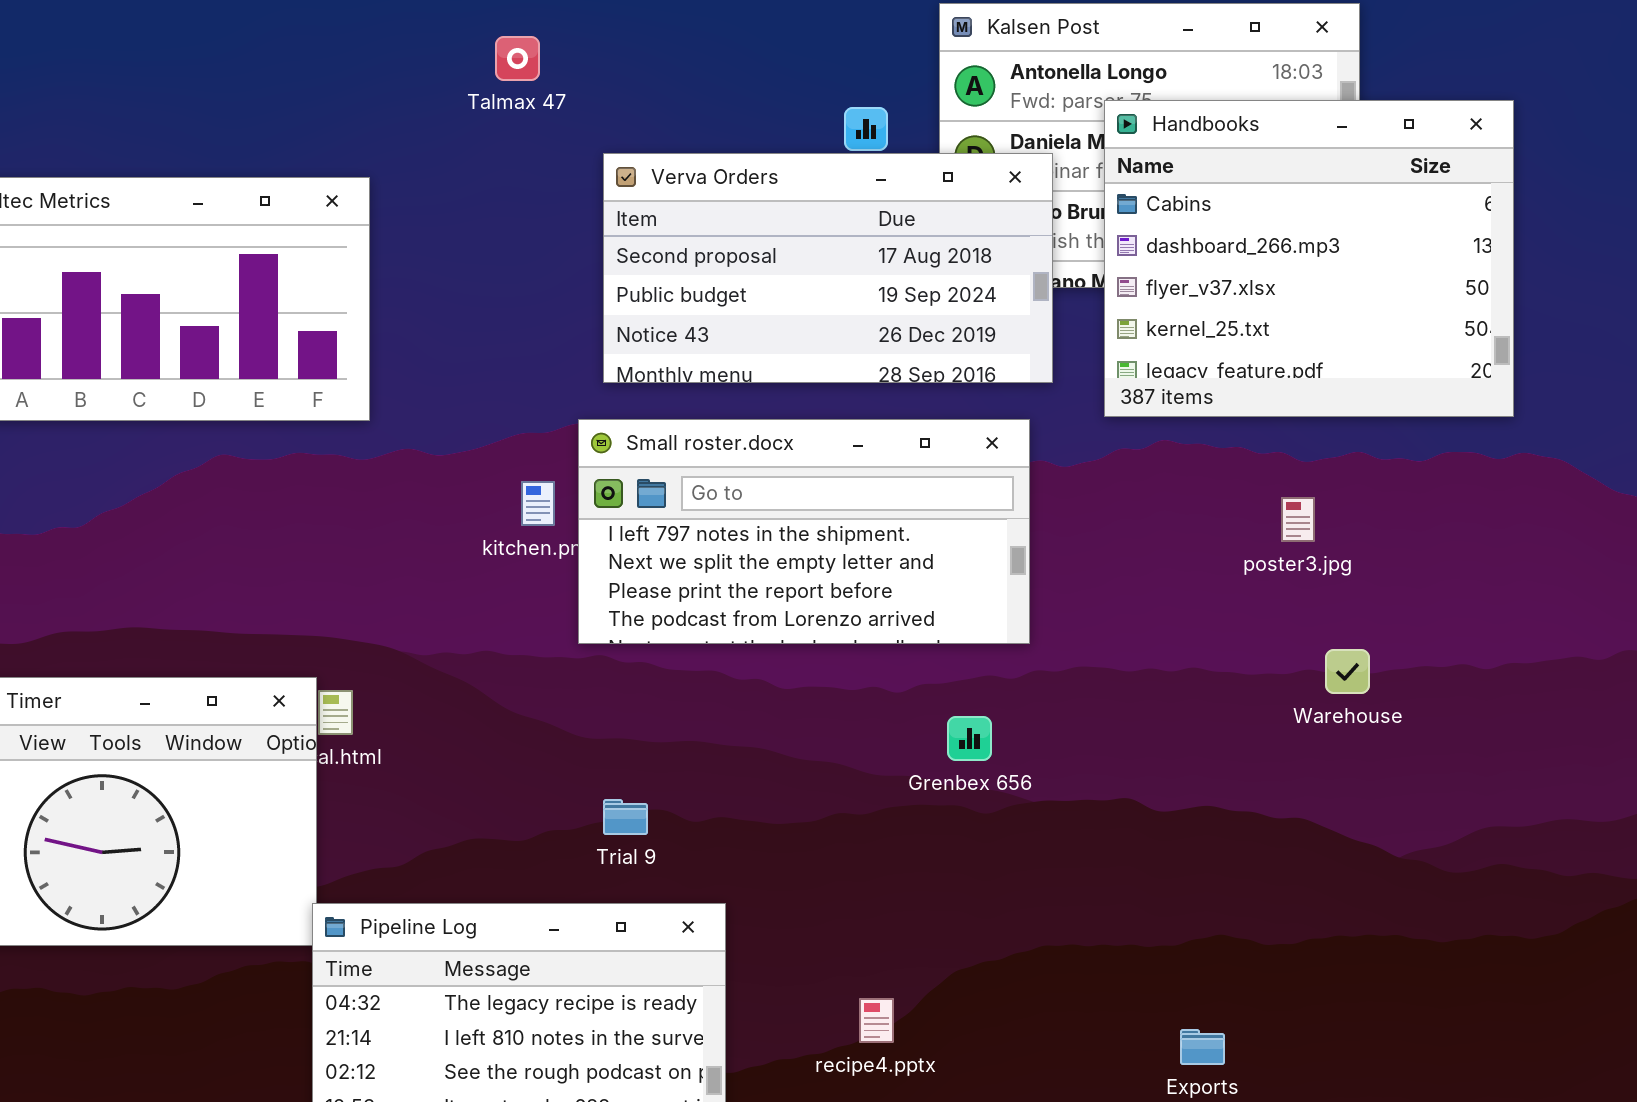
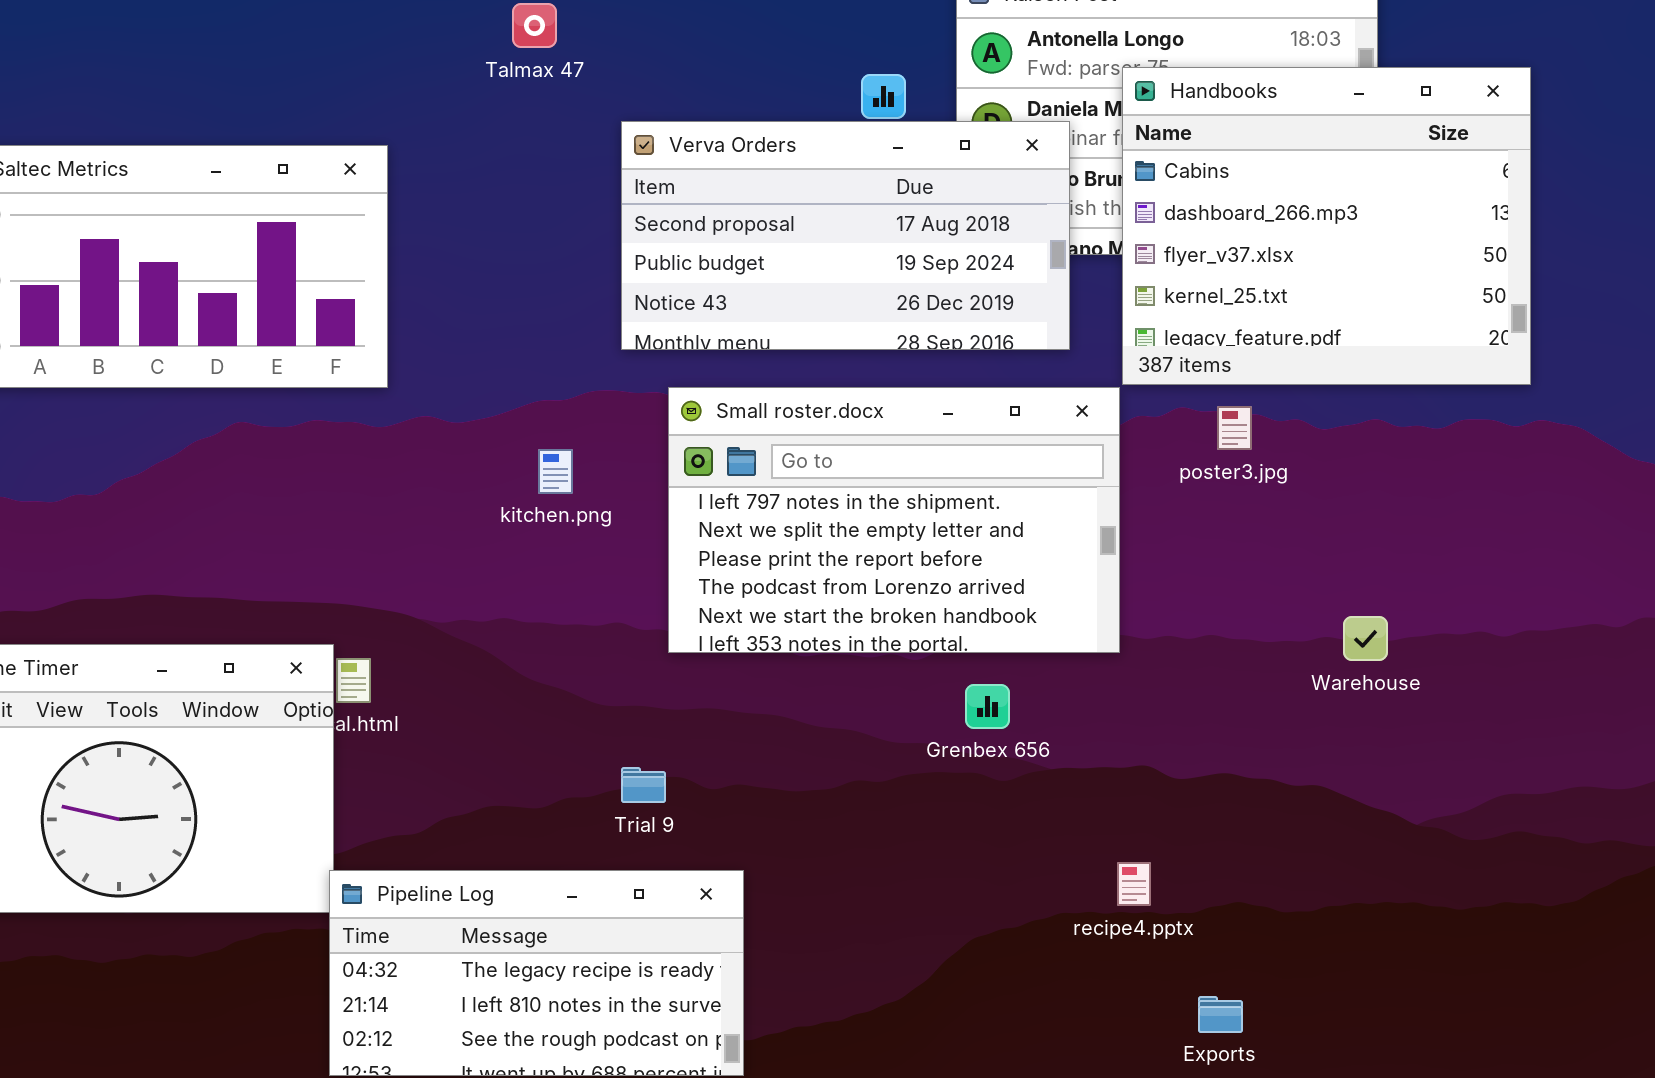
Small roster.docx: [578,419,1030,644] -> [668,387,1120,653], moved, resized
poster3.jpg: [1281,497,1315,542] -> [1217,406,1252,450], moved
recipe4.pptx: [859,998,894,1043] -> [1117,862,1151,906], moved

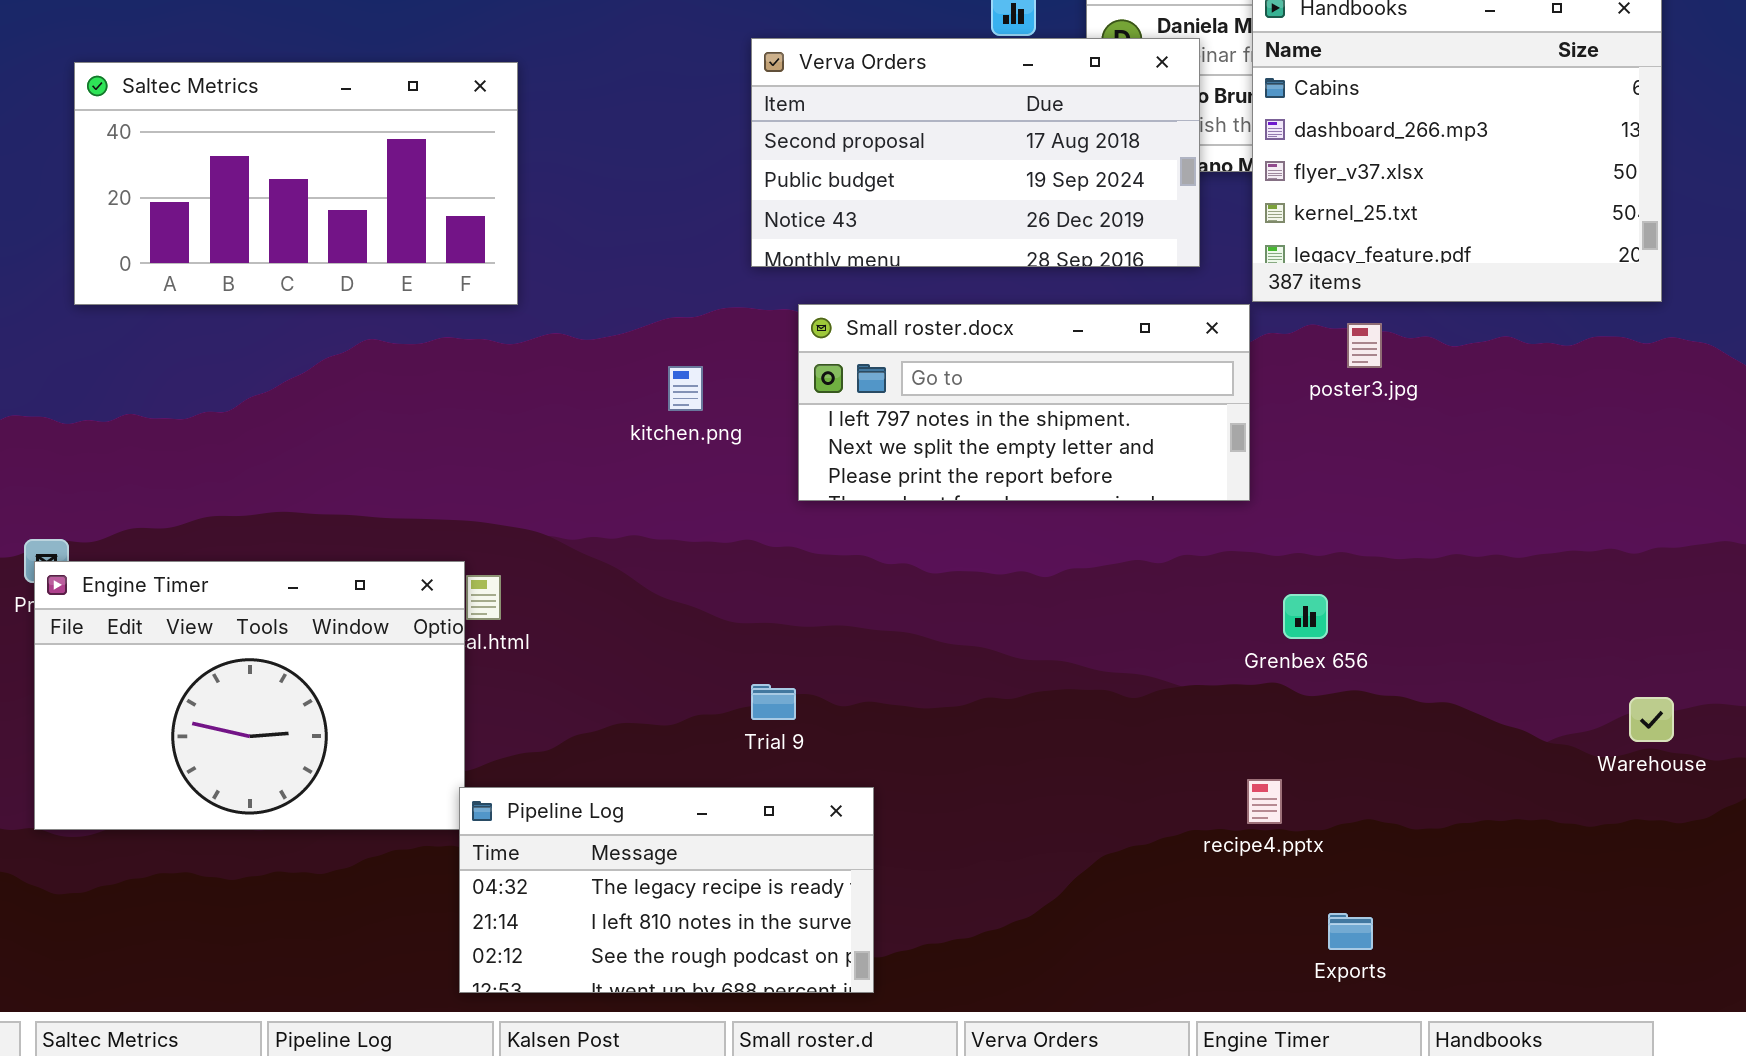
Small roster.docx: [668,387,1120,653] -> [798,304,1250,501], resized
Warehouse: [1343,616,1388,661] -> [1629,697,1674,742], moved
Grenbex 656: [965,684,1010,729] -> [1283,594,1328,639], moved

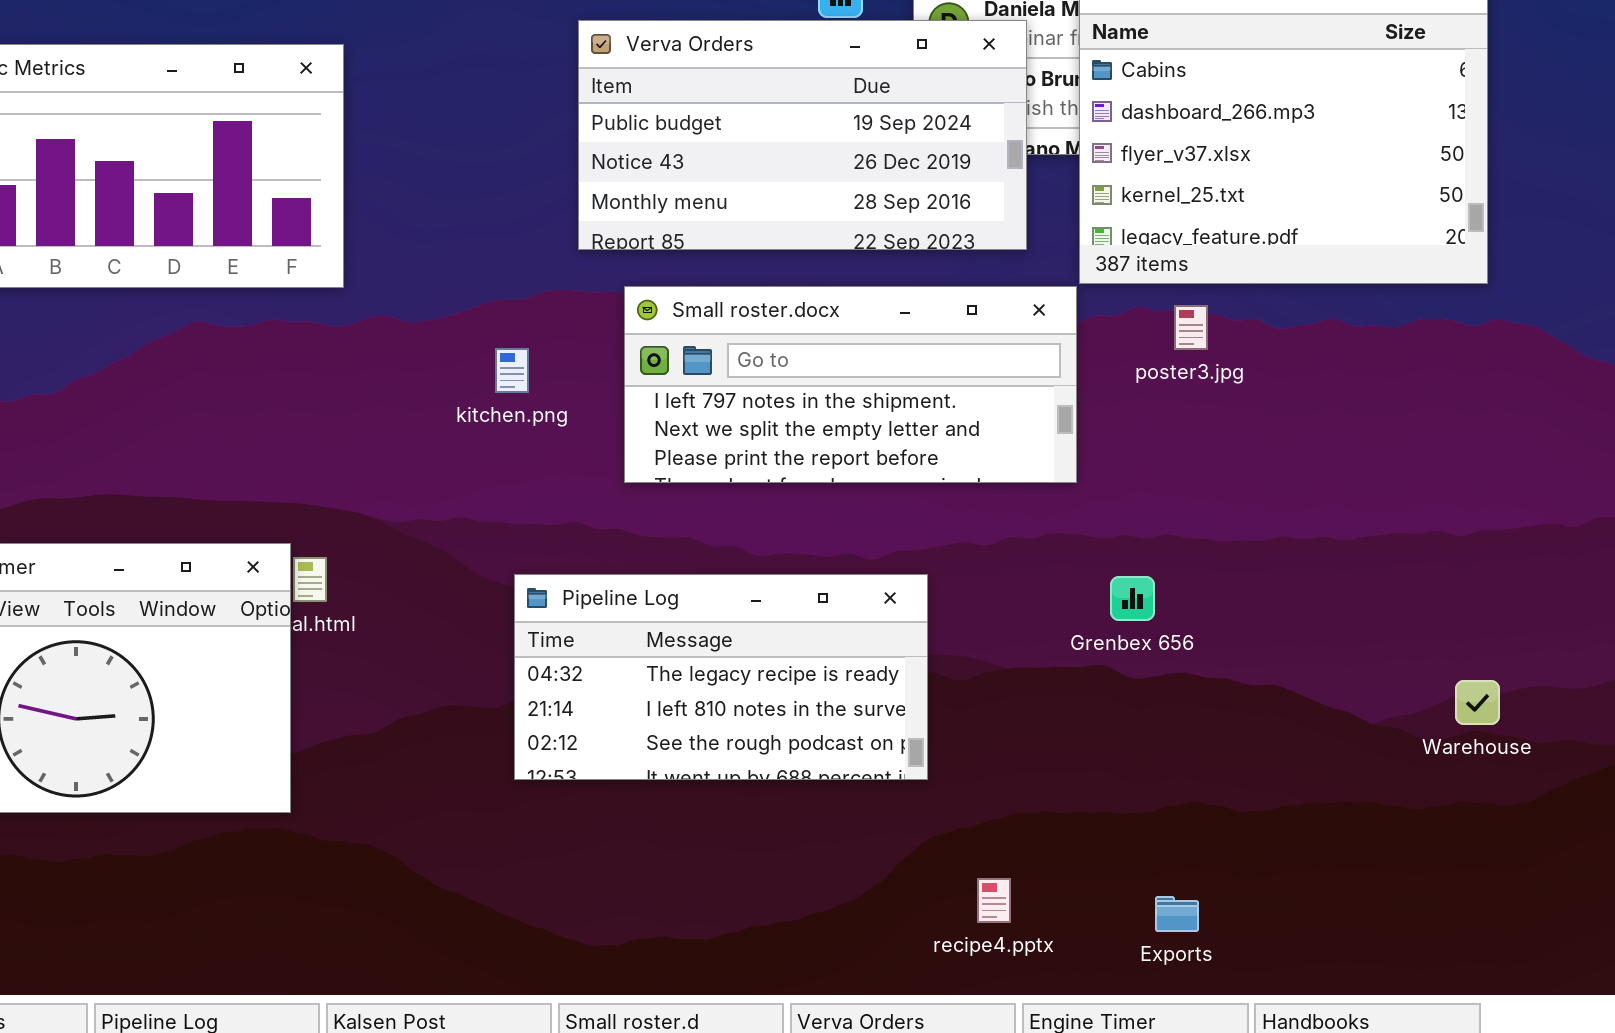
Verva Orders: [751,38,1200,267] -> [578,20,1027,250], scrolled down 1 row
recipe4.pptx: [1247,779,1282,824] -> [977,878,1011,923], moved
Pipeline Log: [459,787,874,993] -> [514,574,928,780], moved

